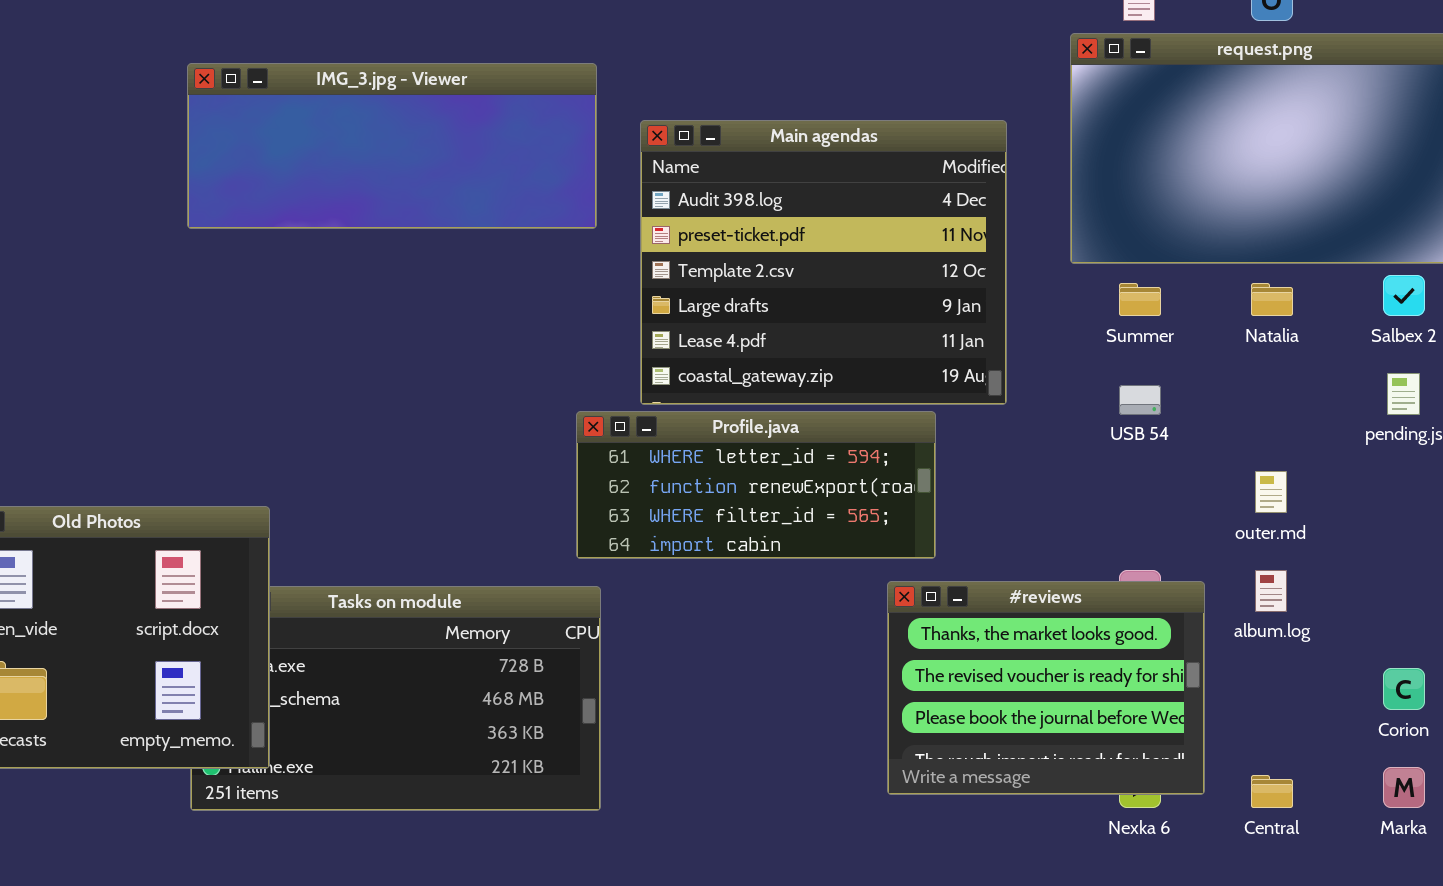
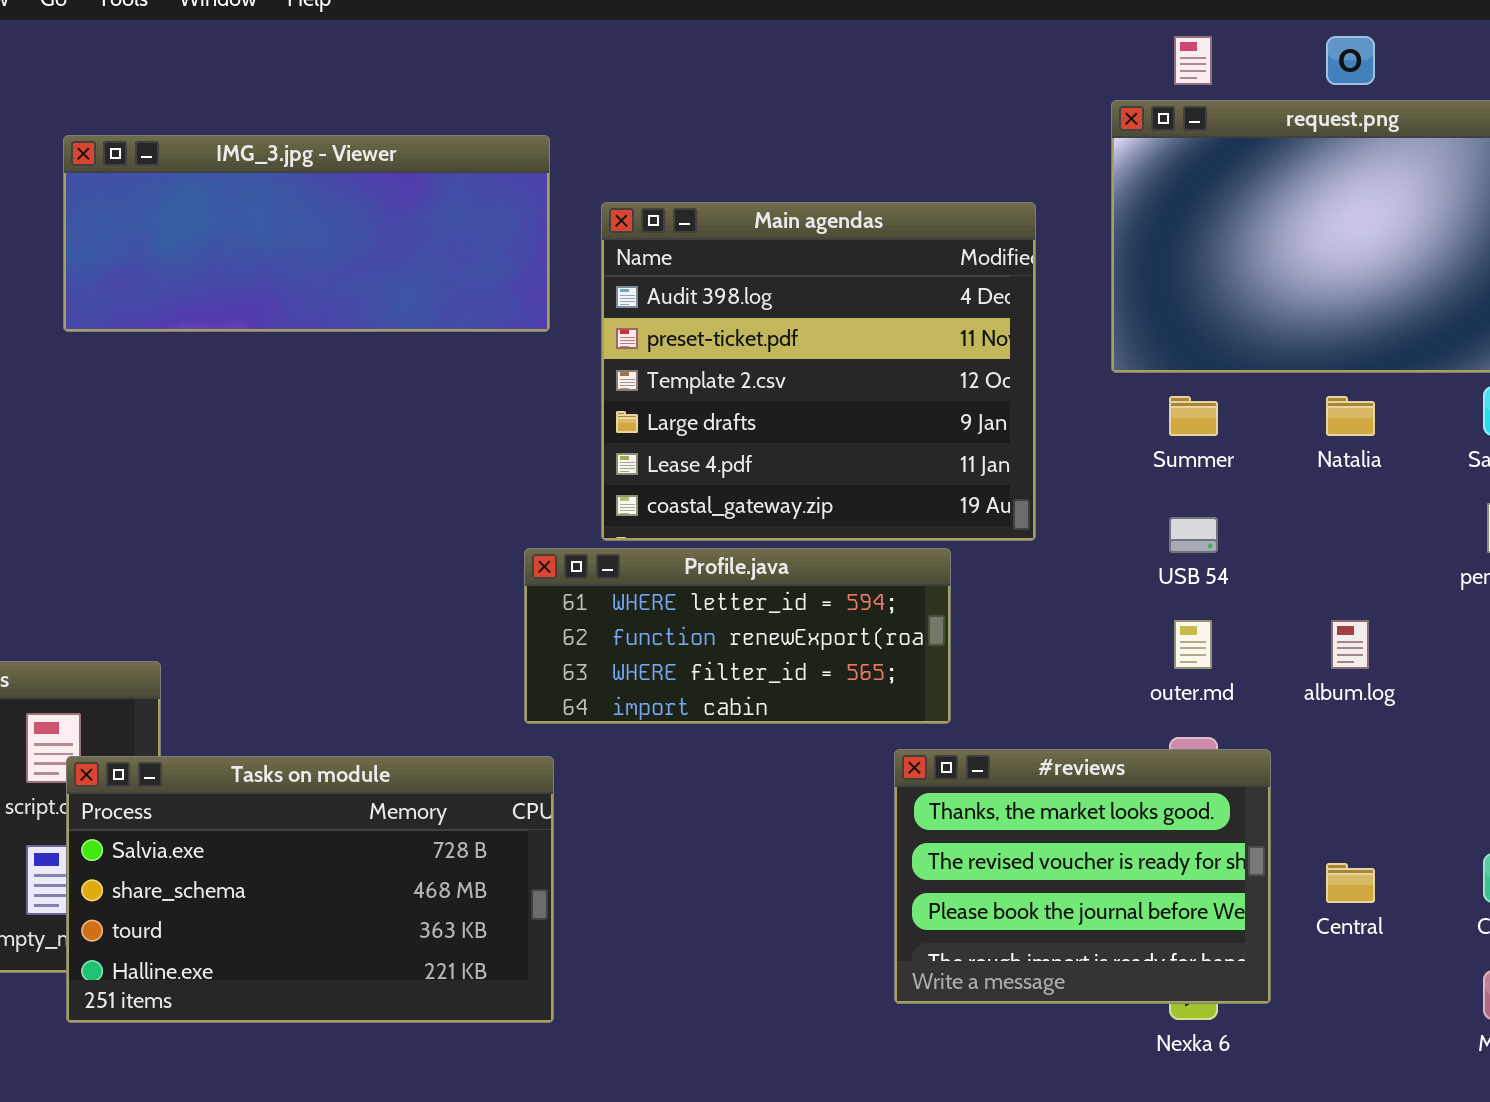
outer.md: [1255,471,1287,513] -> [1174,620,1212,669], moved
album.log: [1255,570,1287,612] -> [1331,620,1369,669], moved
Tasks on module: [190,586,601,811] -> [66,756,554,1023], raised
Central: [1251,775,1293,808] -> [1326,863,1375,903], moved

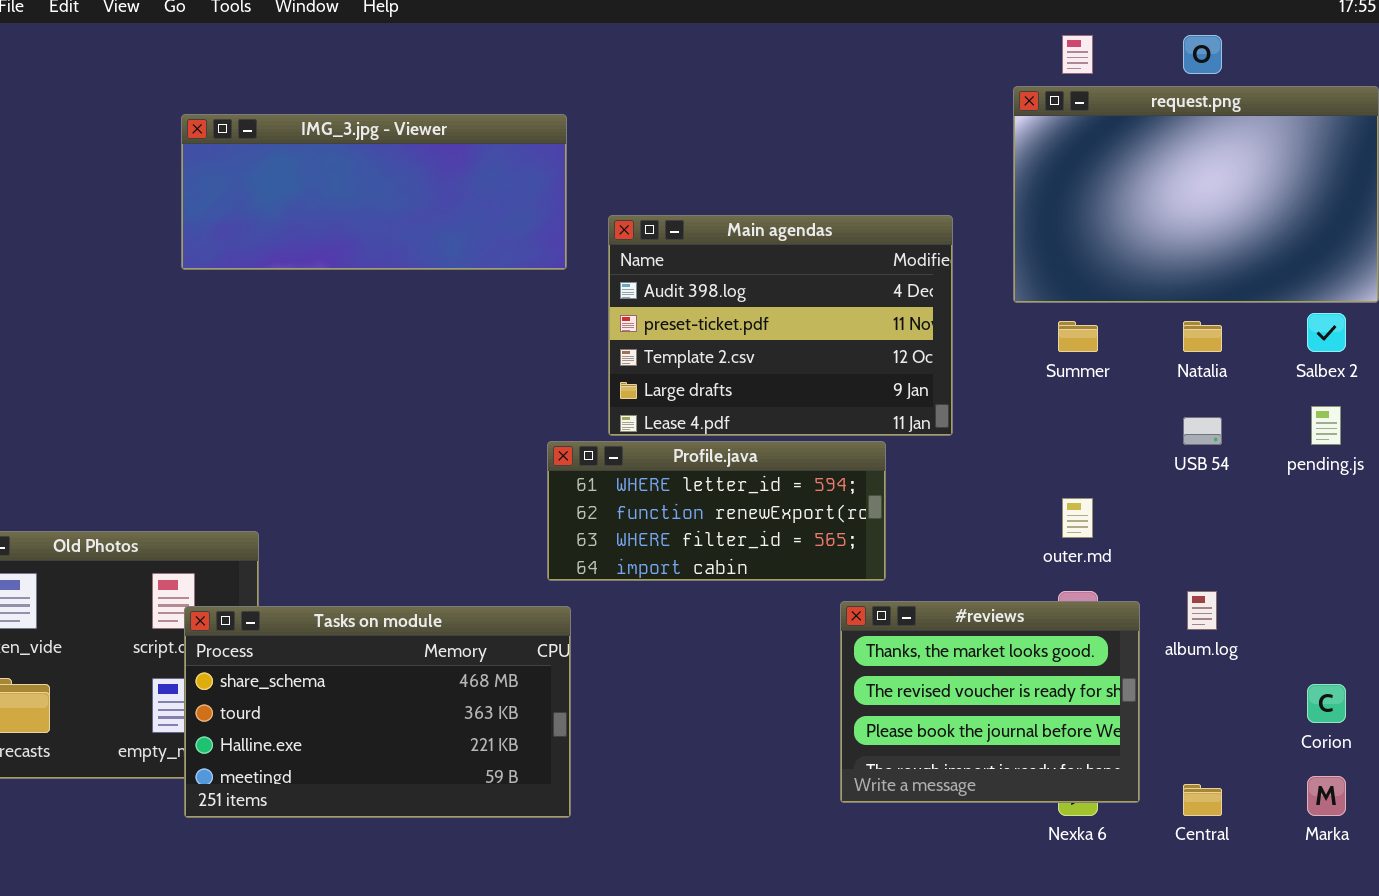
Main agendas: [601,202,1036,541] -> [608,215,953,436], resized
USB 54: [1169,517,1218,553] -> [1183,417,1222,445], moved
album.log: [1331,620,1369,669] -> [1187,591,1217,630], moved
Tasks on module: [66,756,554,1023] -> [184,606,571,818], scrolled down 1 row
Central: [1326,863,1375,903] -> [1183,784,1222,816], moved

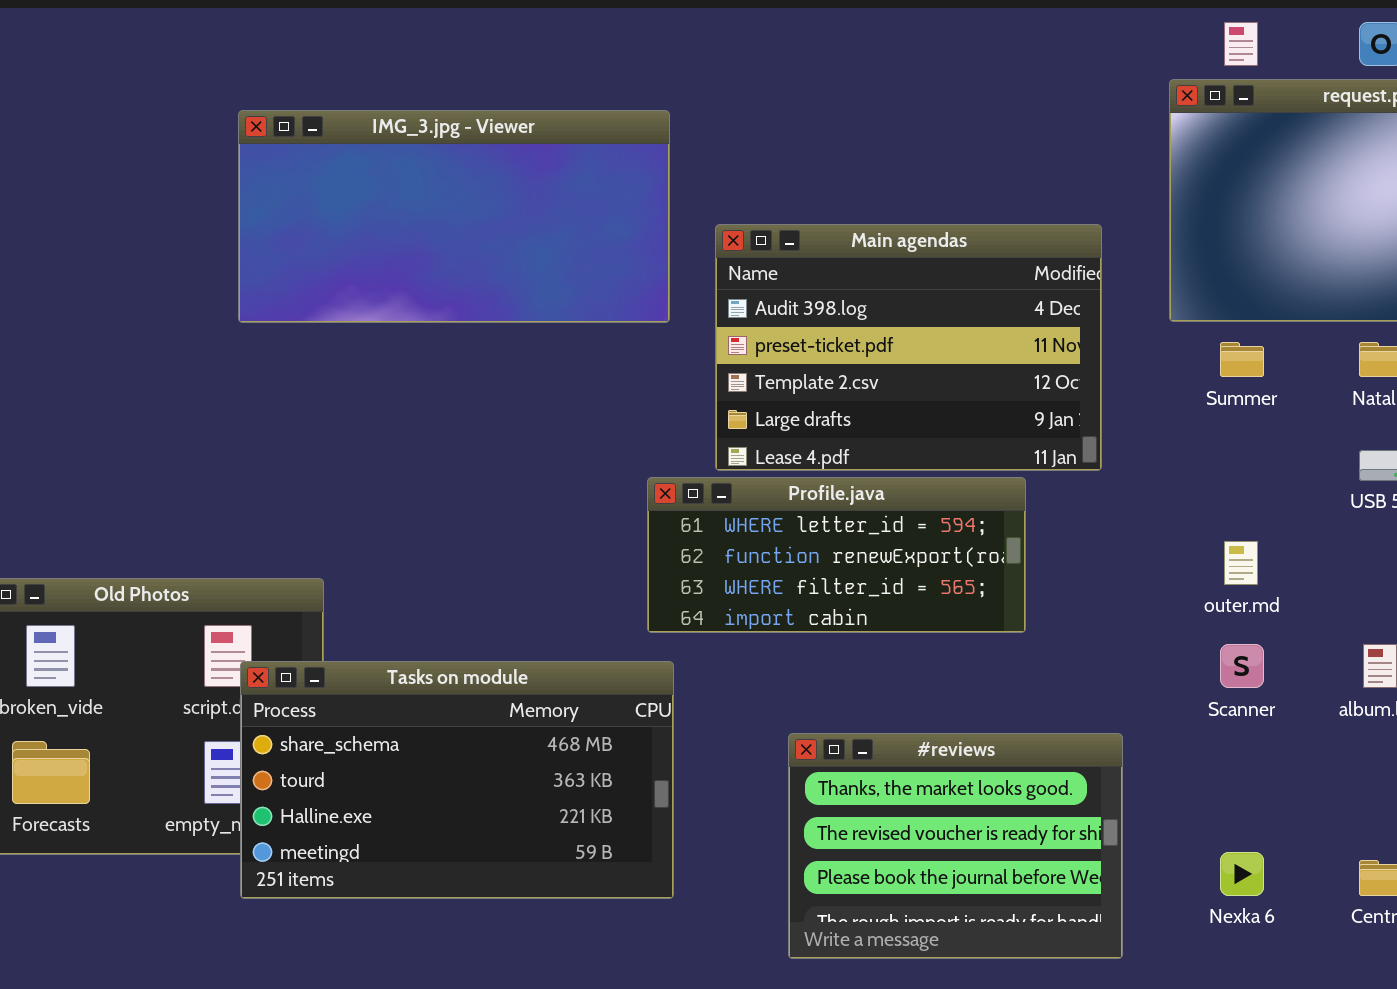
IMG_3.jpg - Viewer: [181,114,567,270] -> [238,110,670,323], resized
#reviews: [840,601,1140,803] -> [788,733,1123,959], moved

